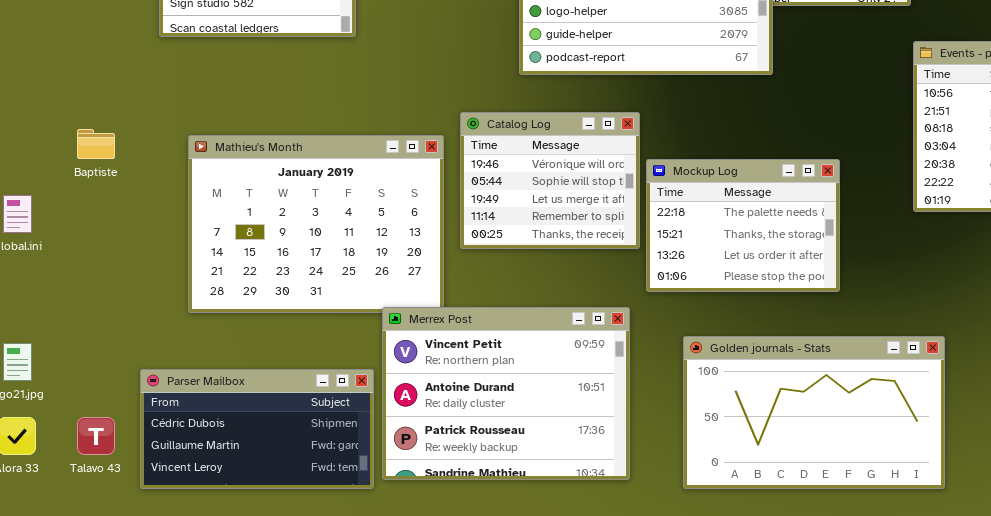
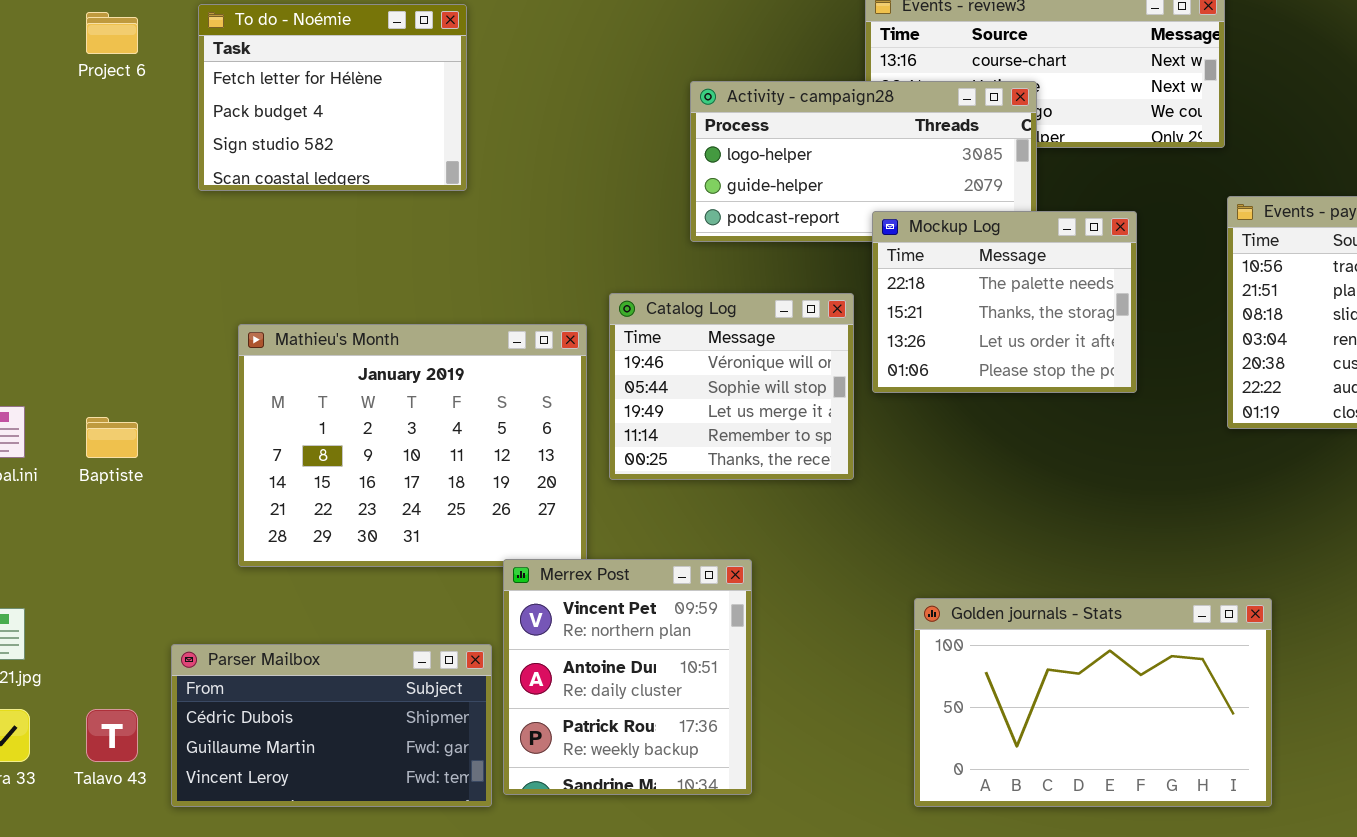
Baptiste: [77,129,115,159] -> [86,417,138,458], moved
Mockup Log: [646,159,840,292] -> [872,211,1137,393], moved
Merrex Post: [382,307,630,480] -> [503,559,752,795], resized

